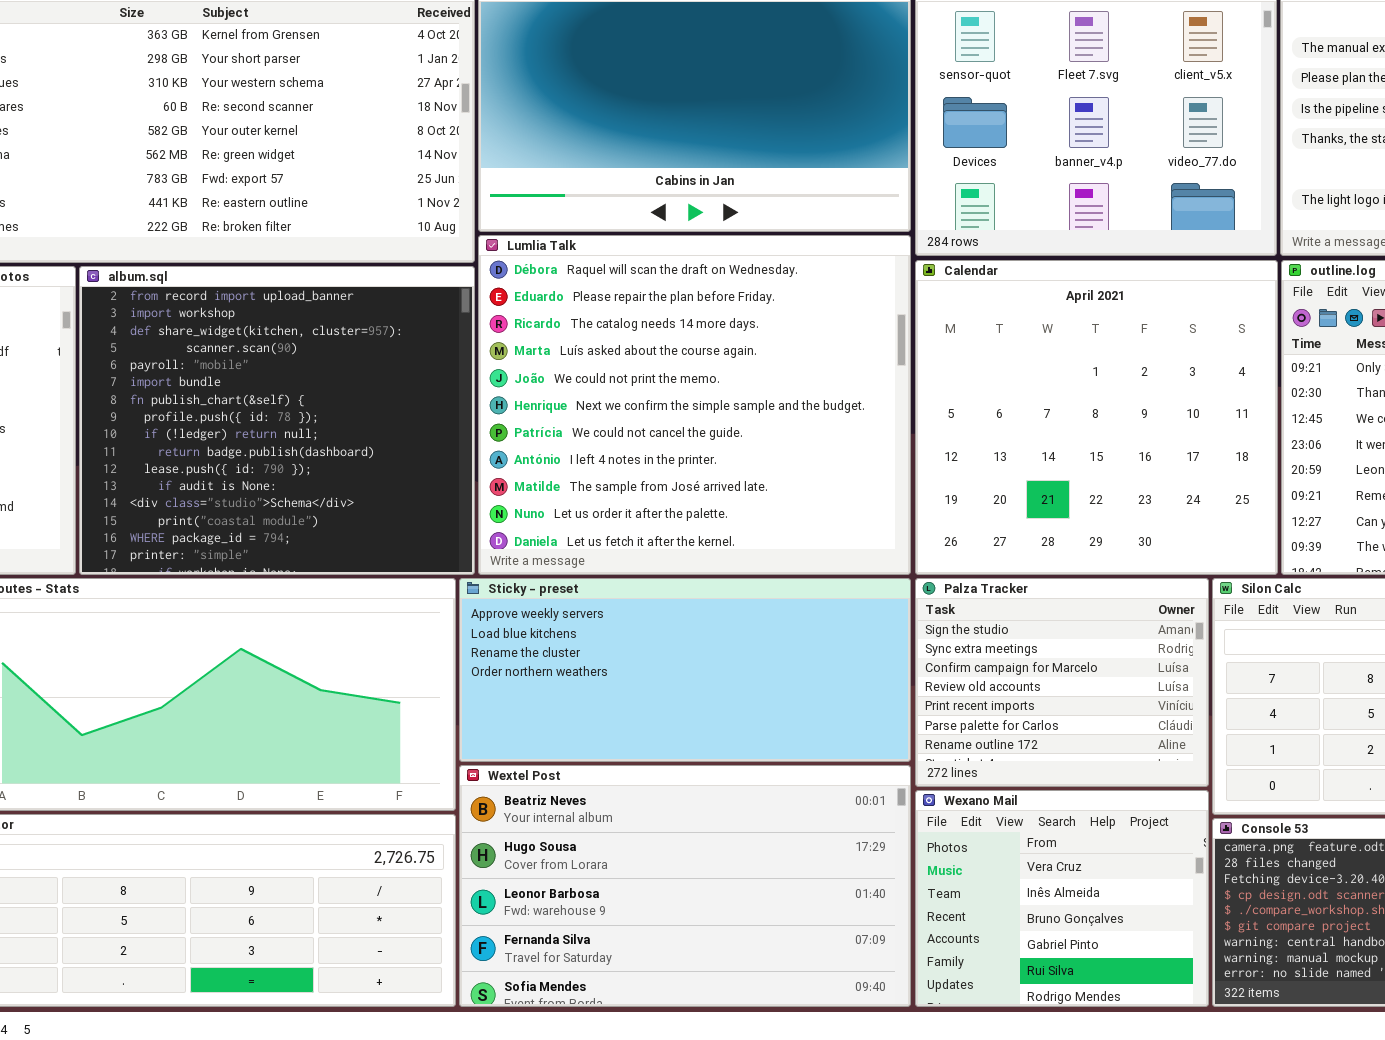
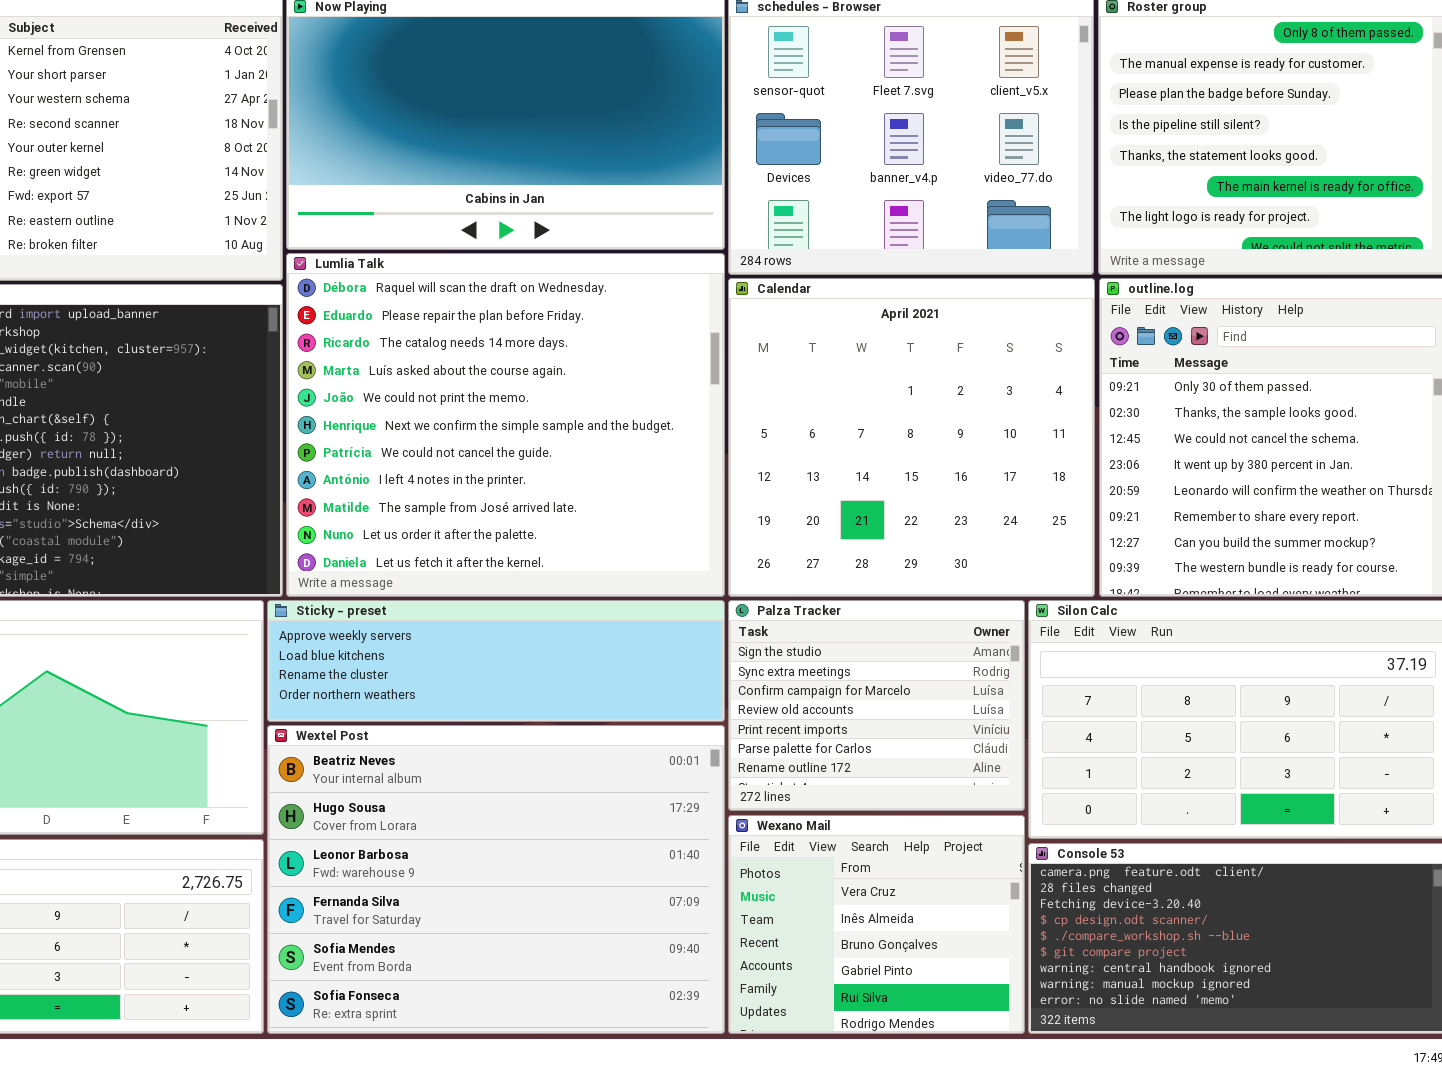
Sticky - preset: [459,578,911,762] -> [267,600,725,722], resized
Wextel Post: [459,765,911,1007] -> [267,725,725,1034], resized

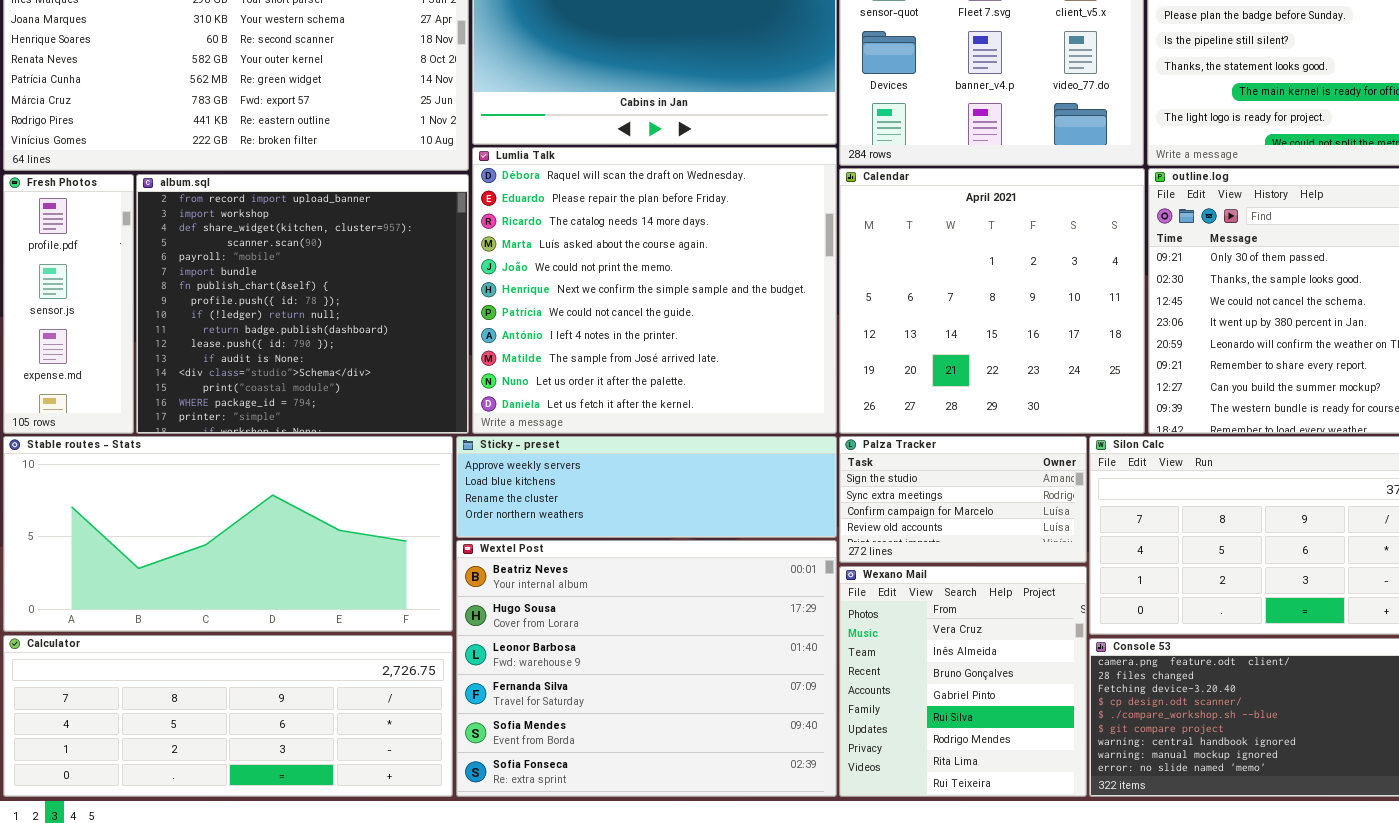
Palza Tracker: [728,600,1025,811] -> [839,436,1087,563], resized
Wexano Mail: [728,815,1025,1034] -> [839,566,1087,797], resized

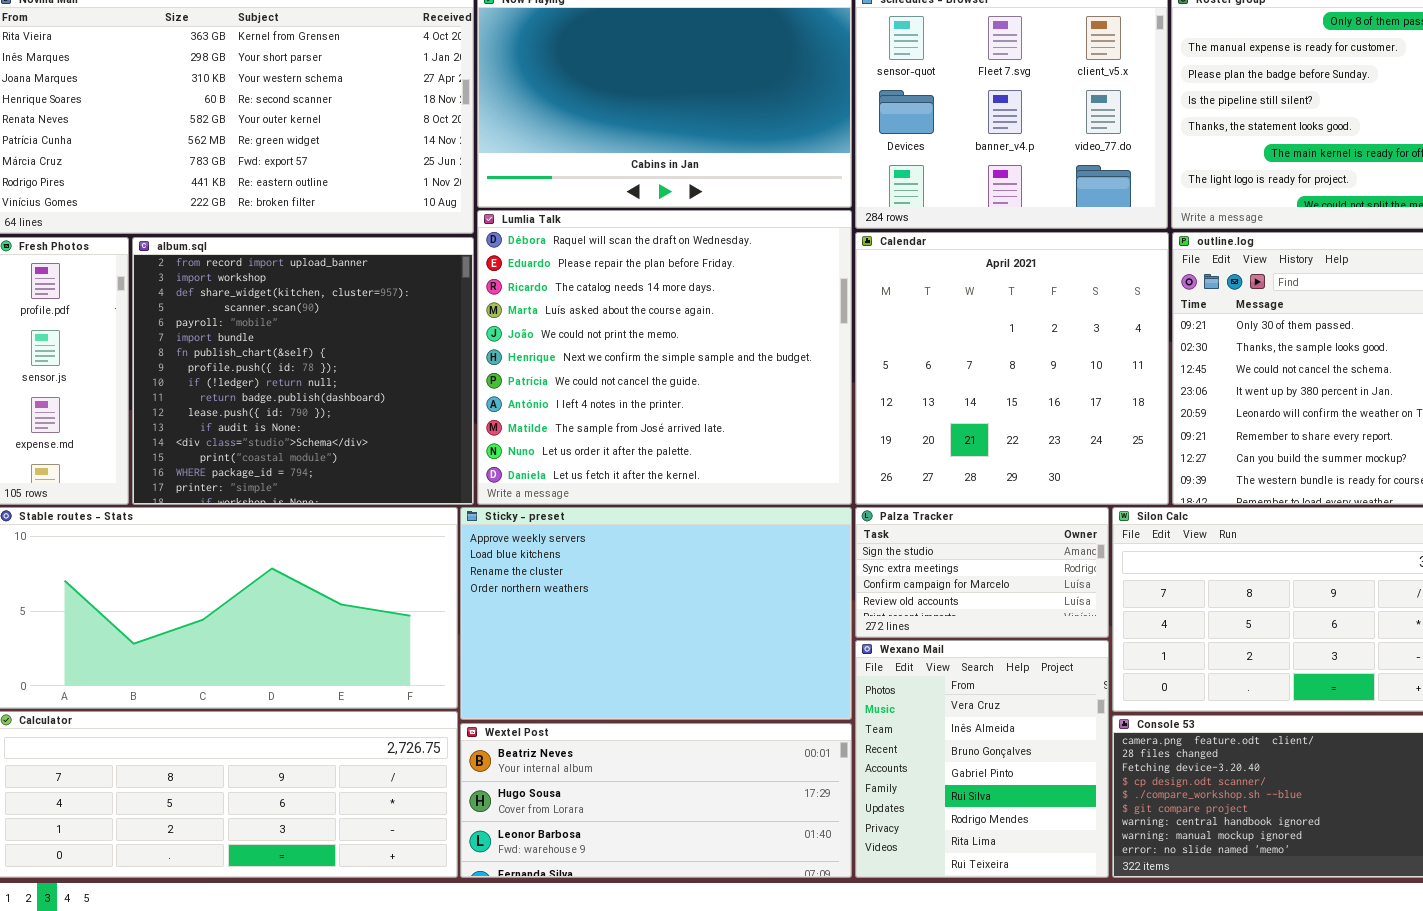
Sticky - preset: [456,436,837,538] -> [460,507,852,720], resized
Wextel Post: [456,540,837,797] -> [460,723,852,878], resized

